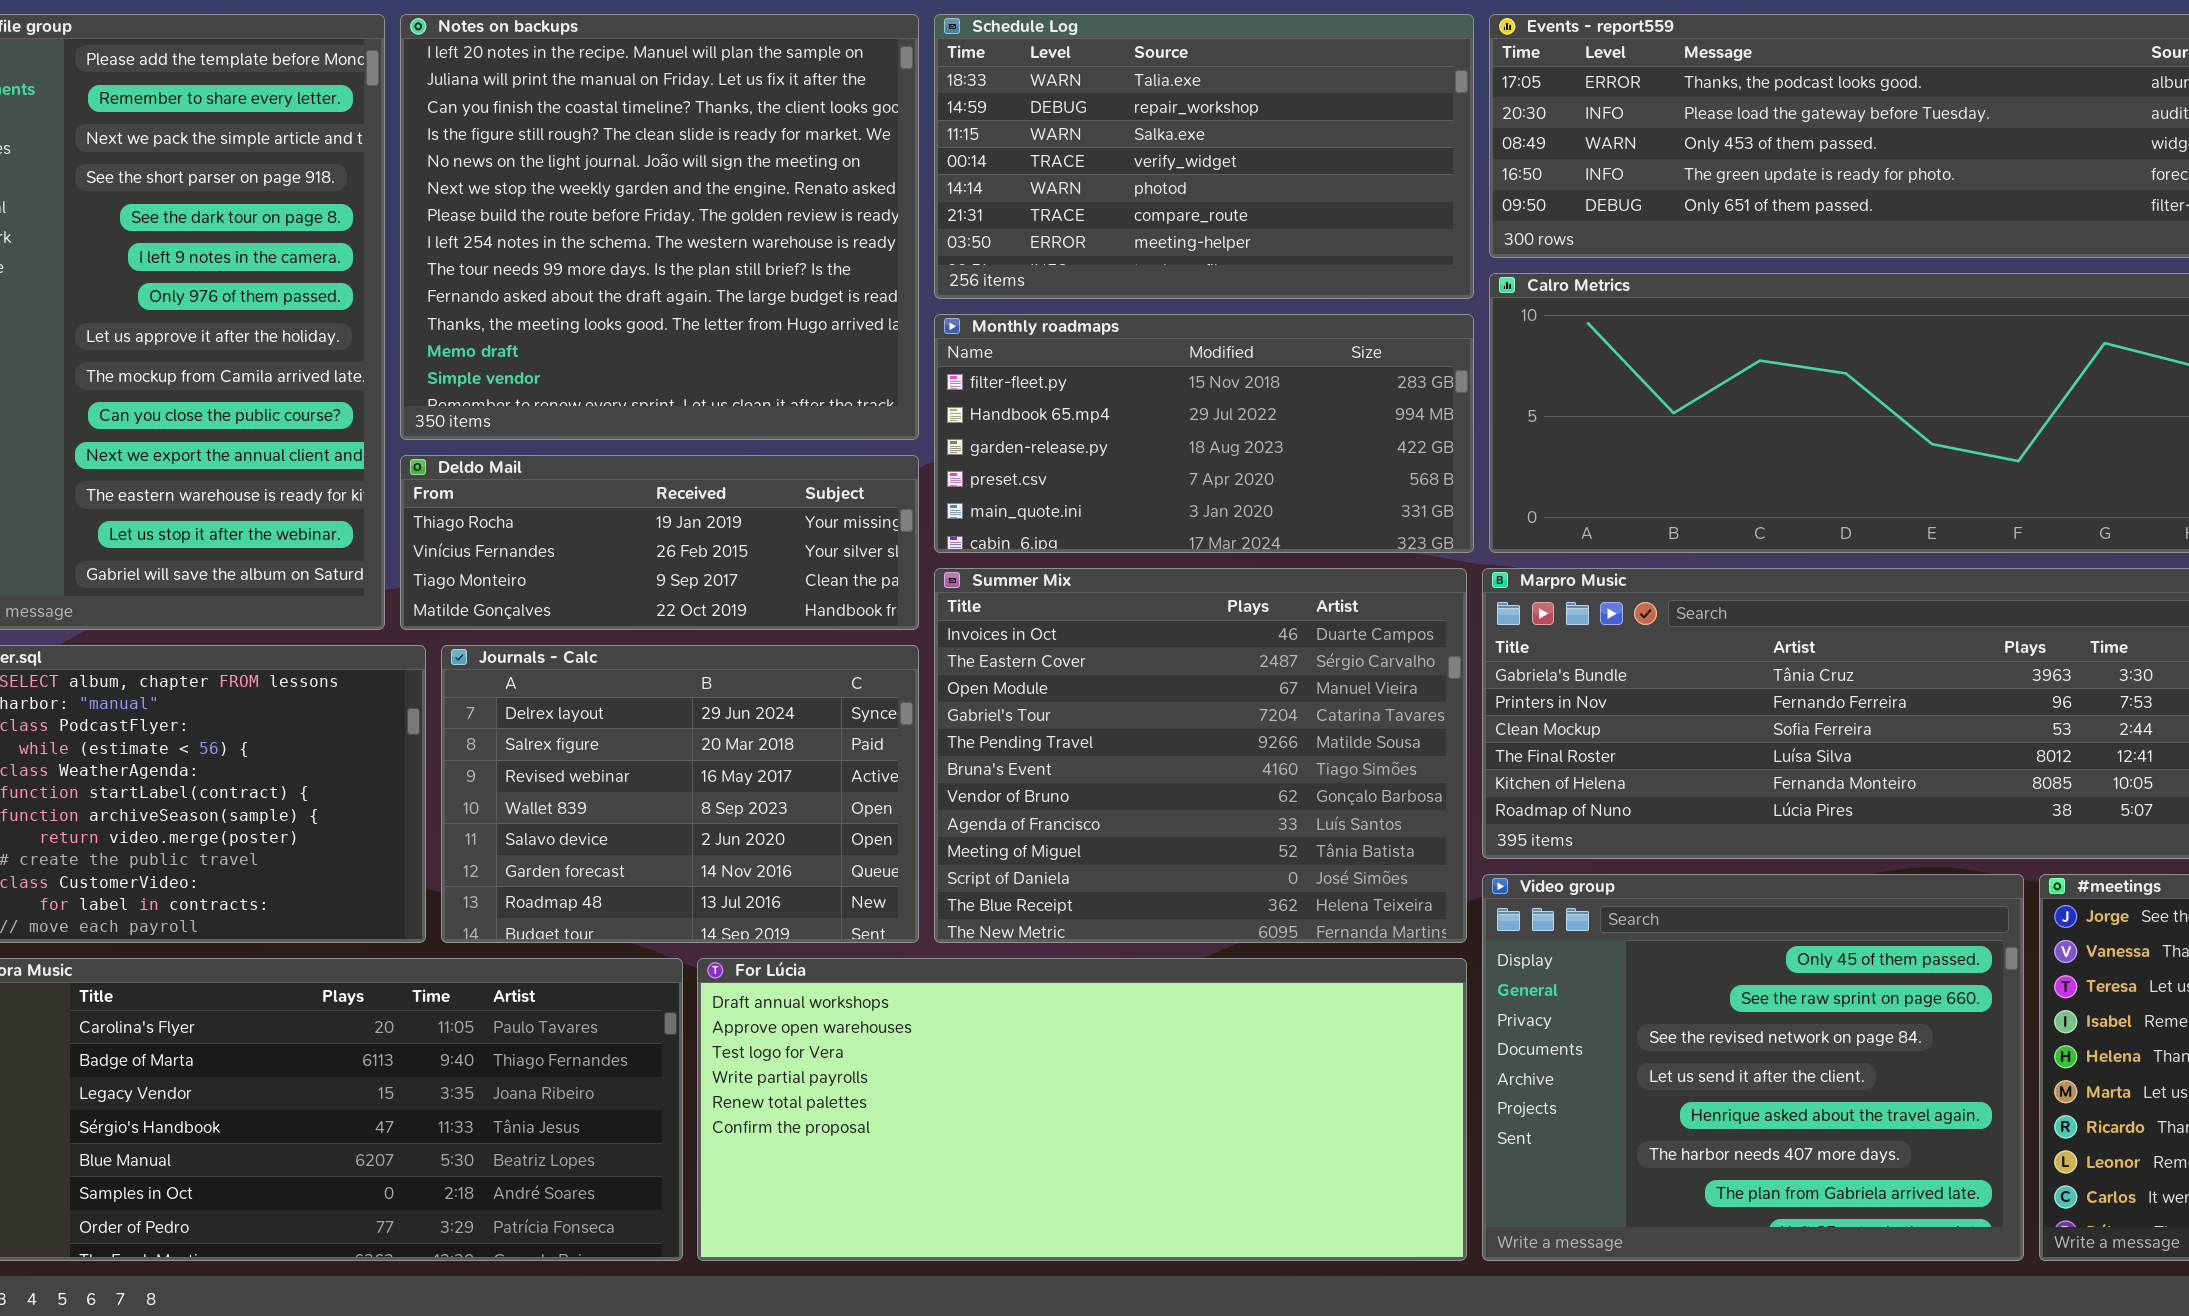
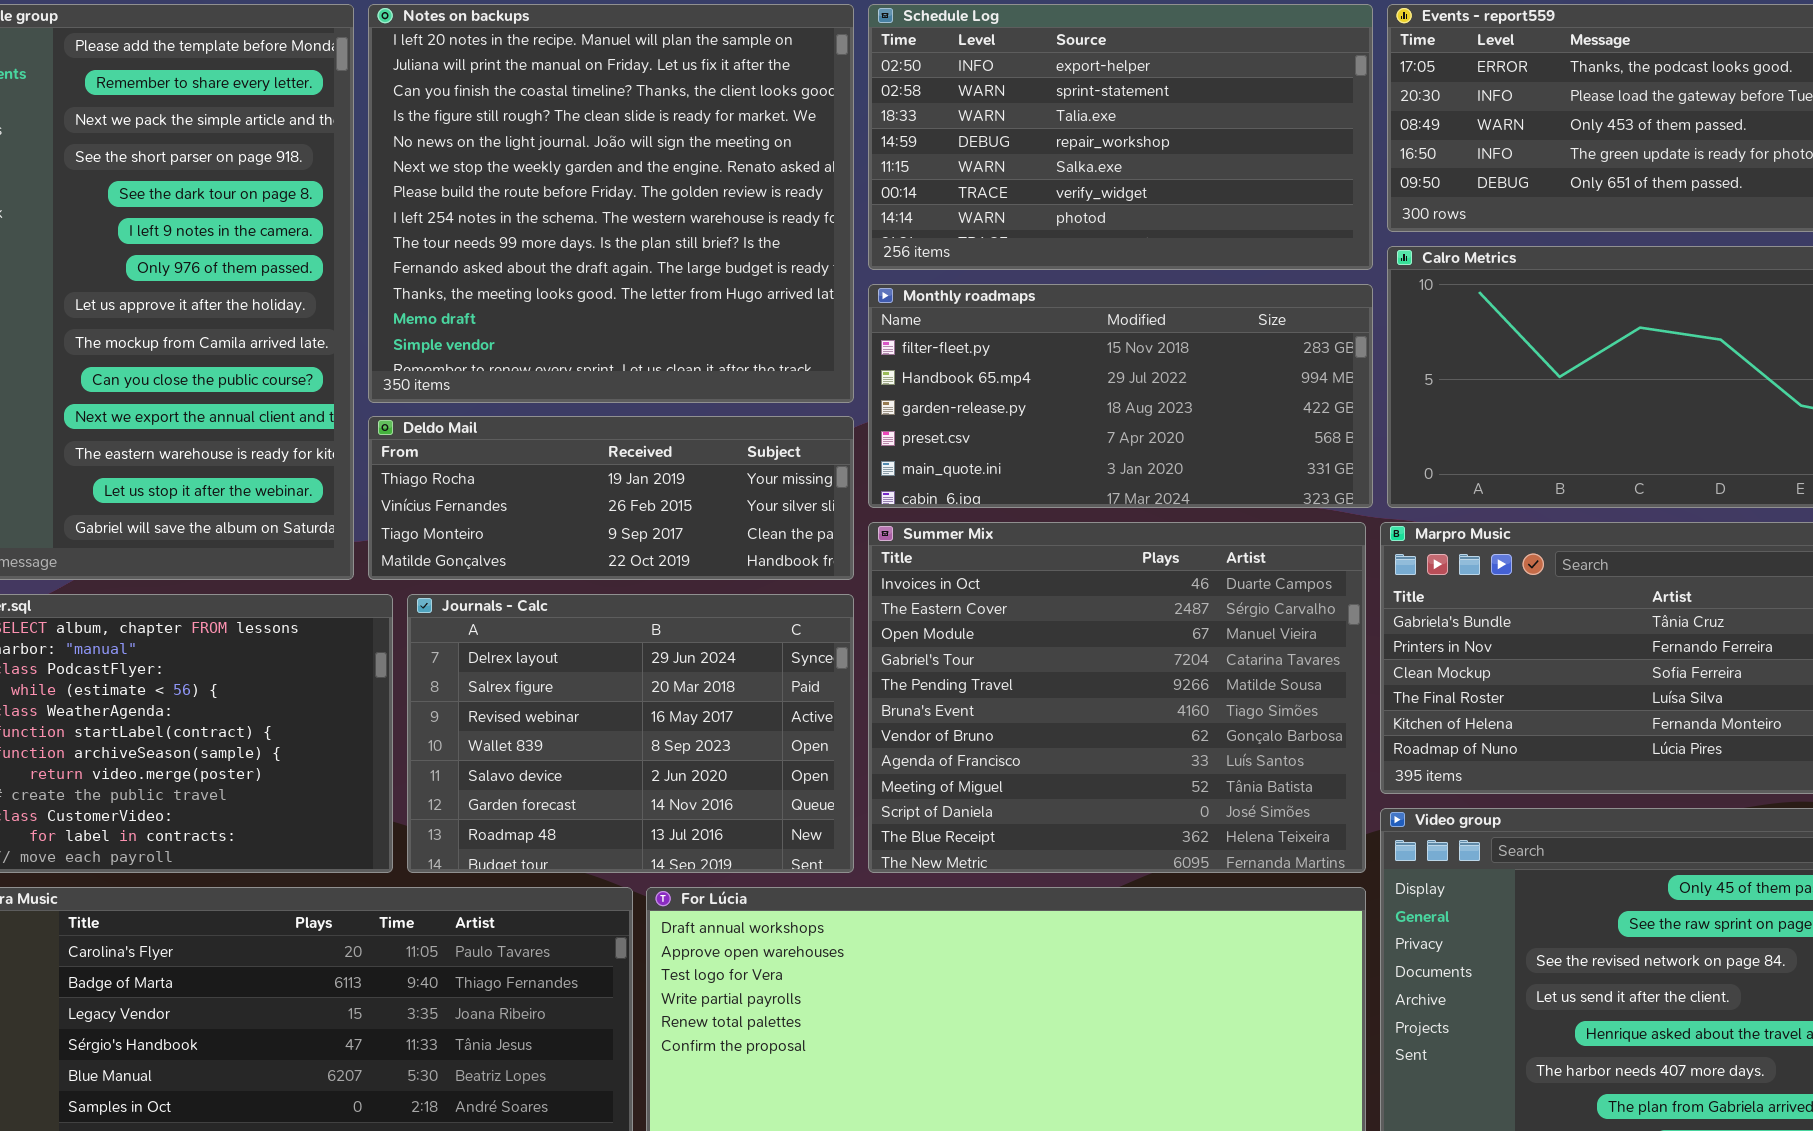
Schedule Log: [934,14,1474,299] -> [868,4,1373,270], scrolled up 2 rows

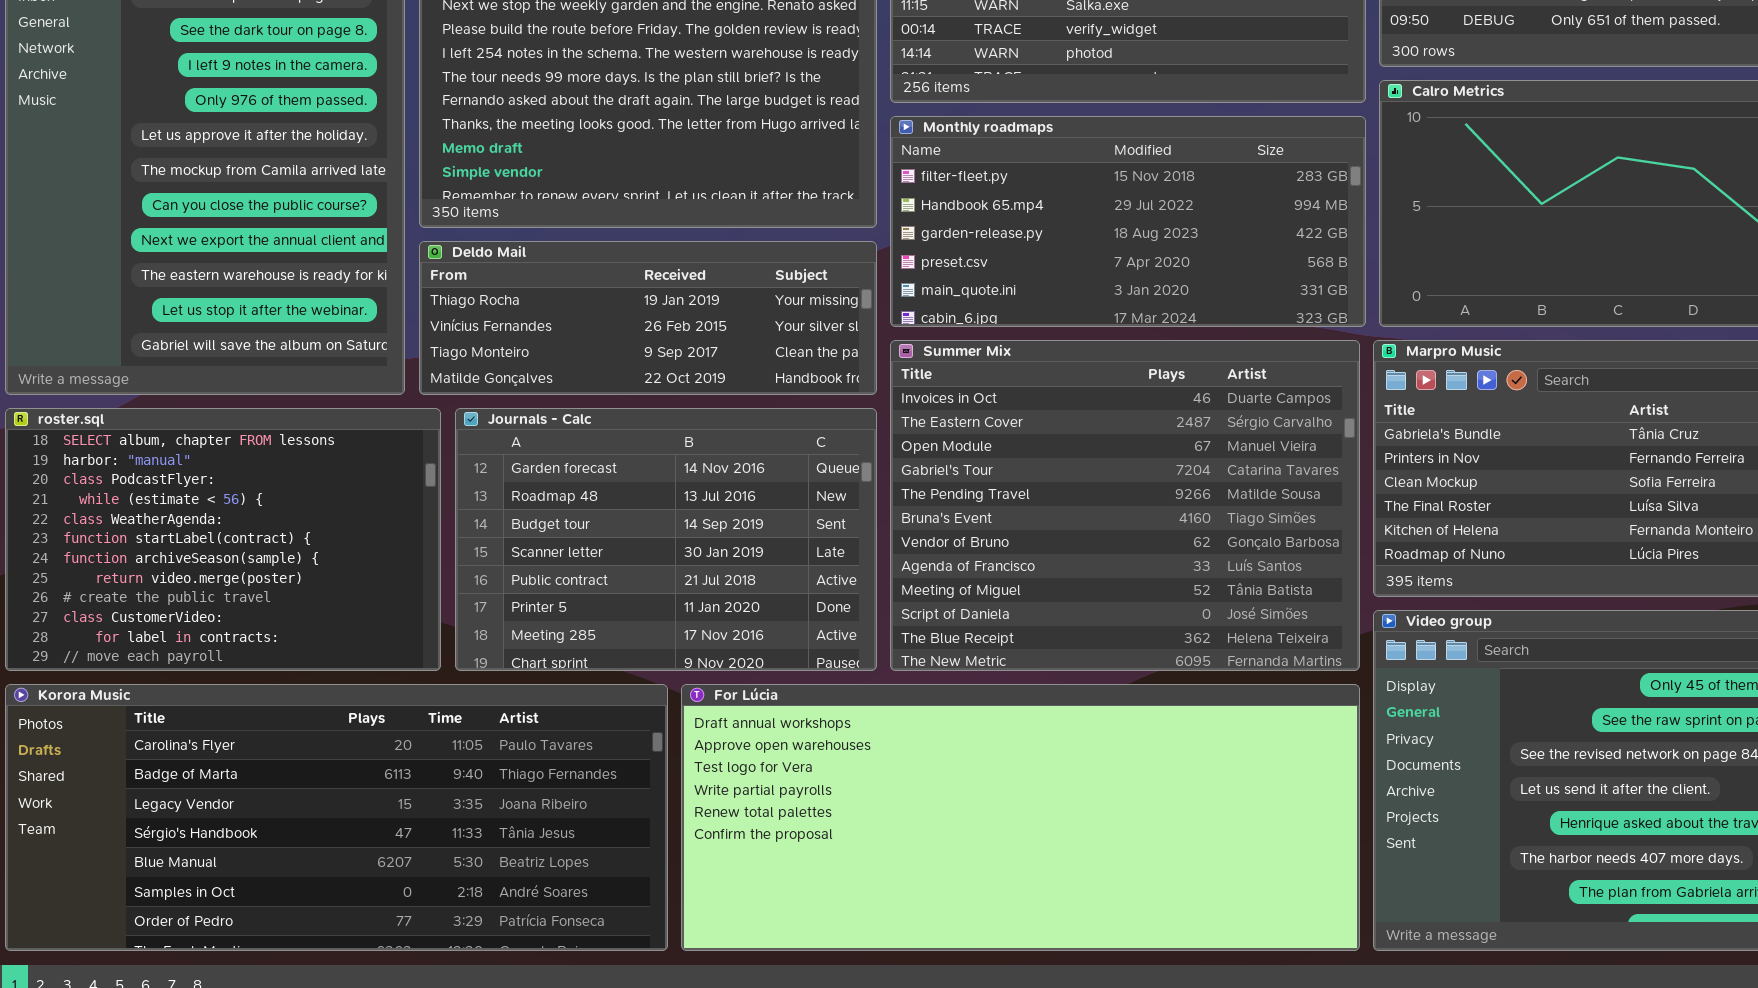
Journals - Calc: [407,594,854,873] -> [455,408,877,671], scrolled down 5 rows

